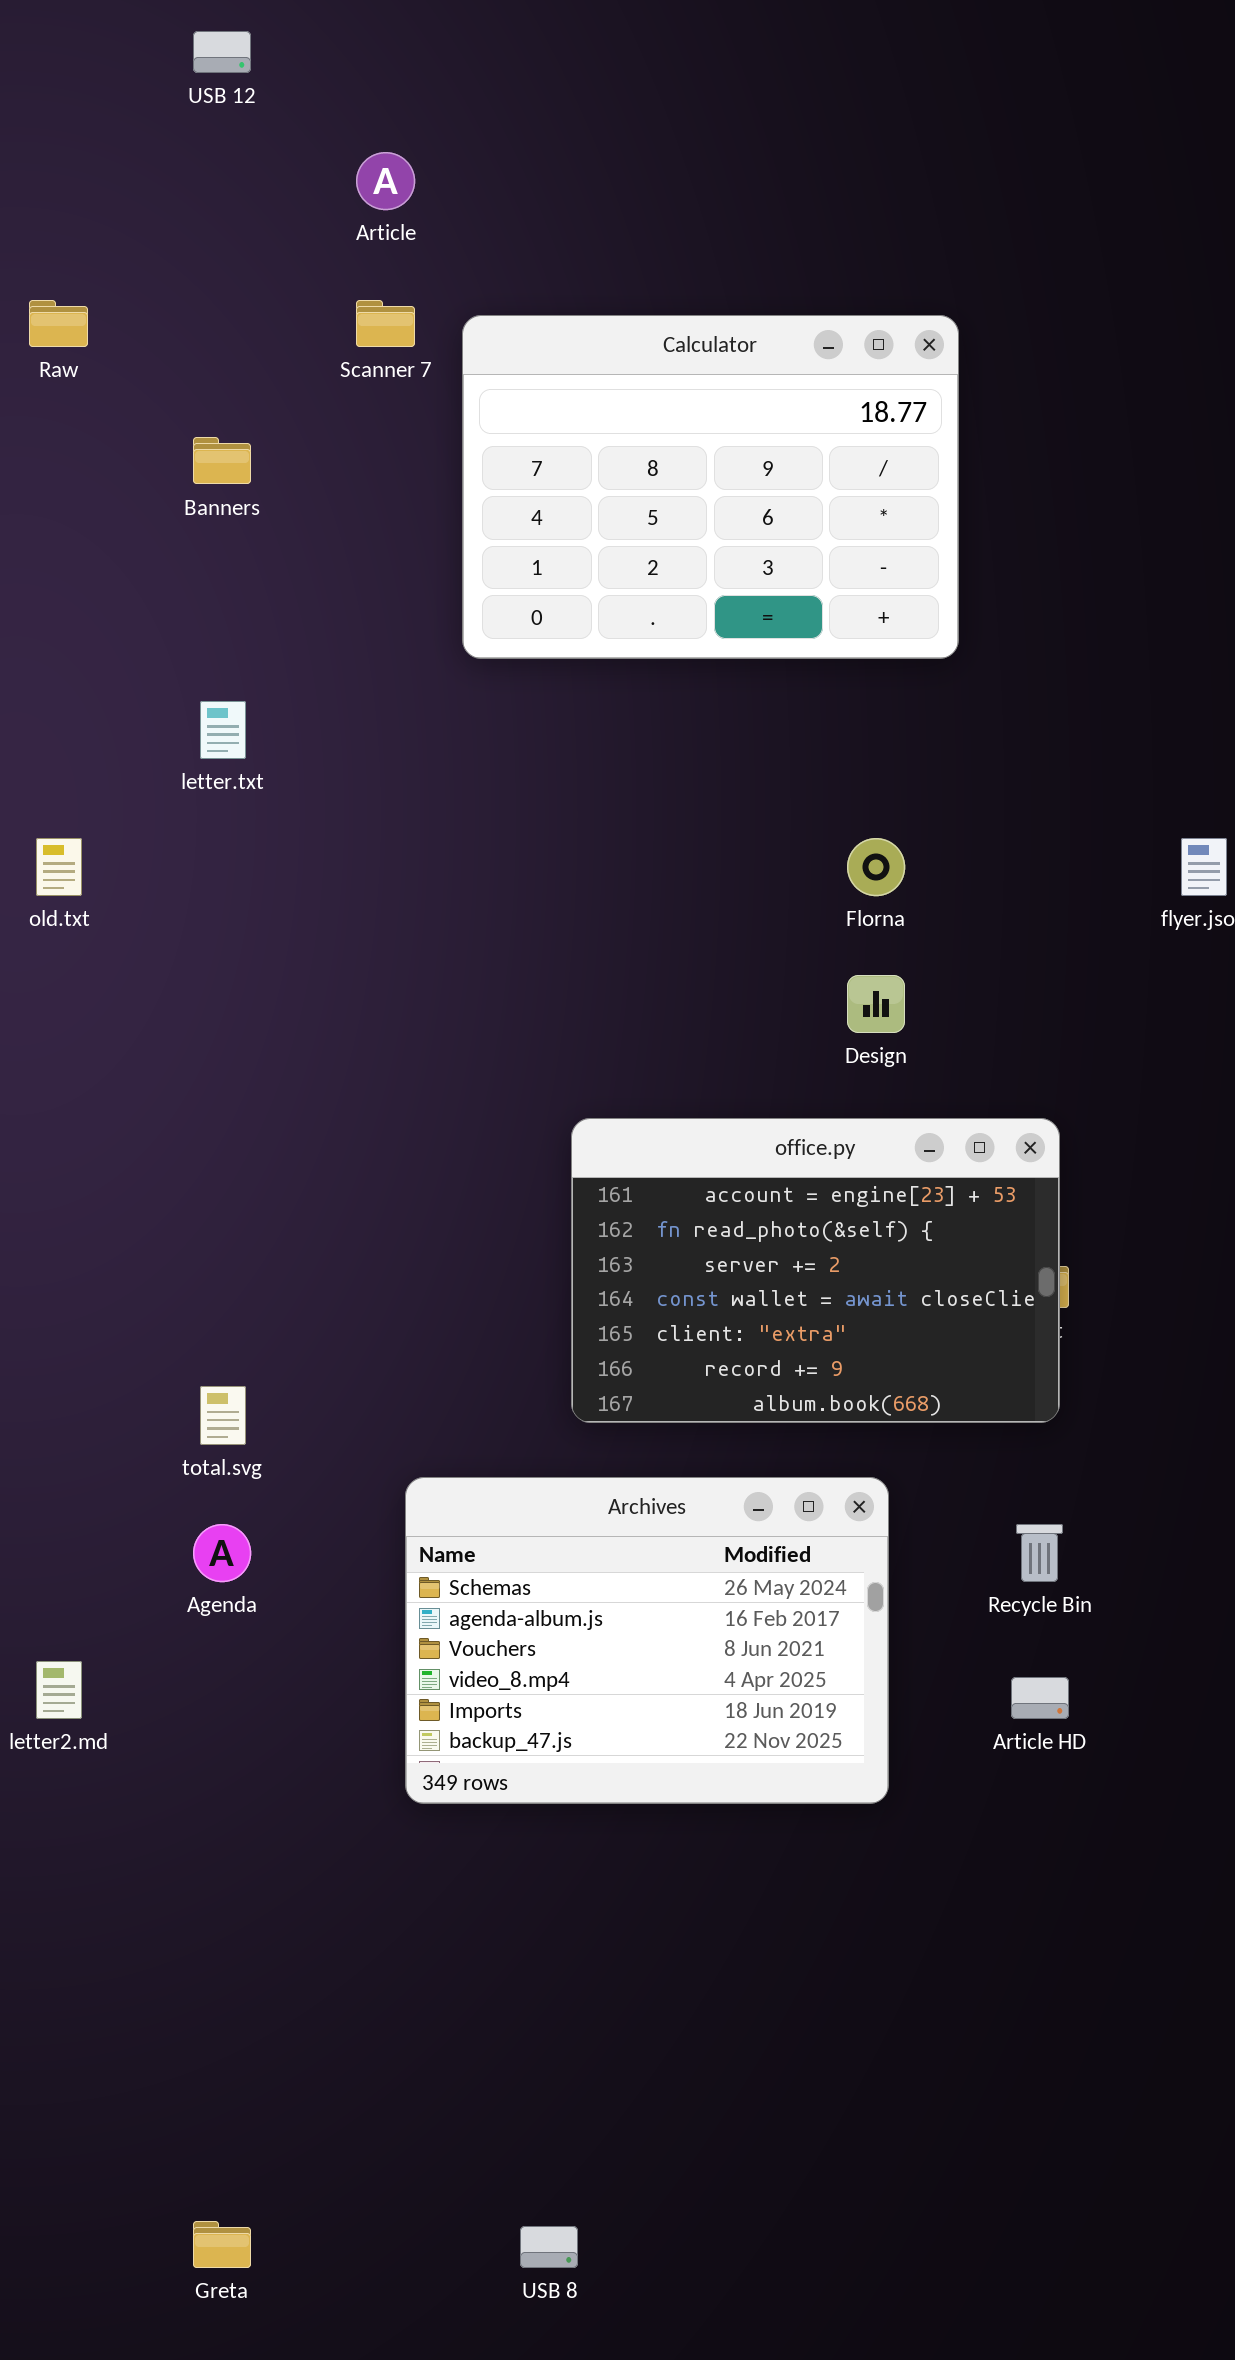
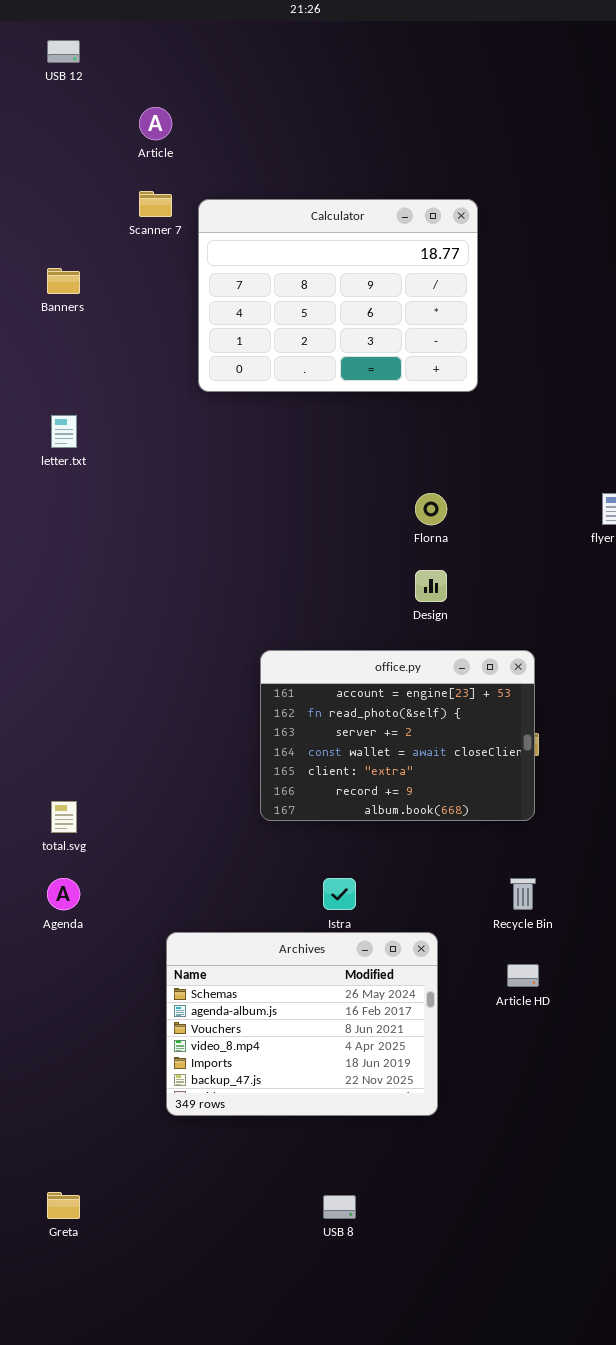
Archives: [405,1477,889,1804] -> [166,932,438,1116], moved
Greta: [193,2221,251,2268] -> [47,1192,80,1219], moved
USB 8: [520,2226,578,2268] -> [323,1195,356,1219], moved

